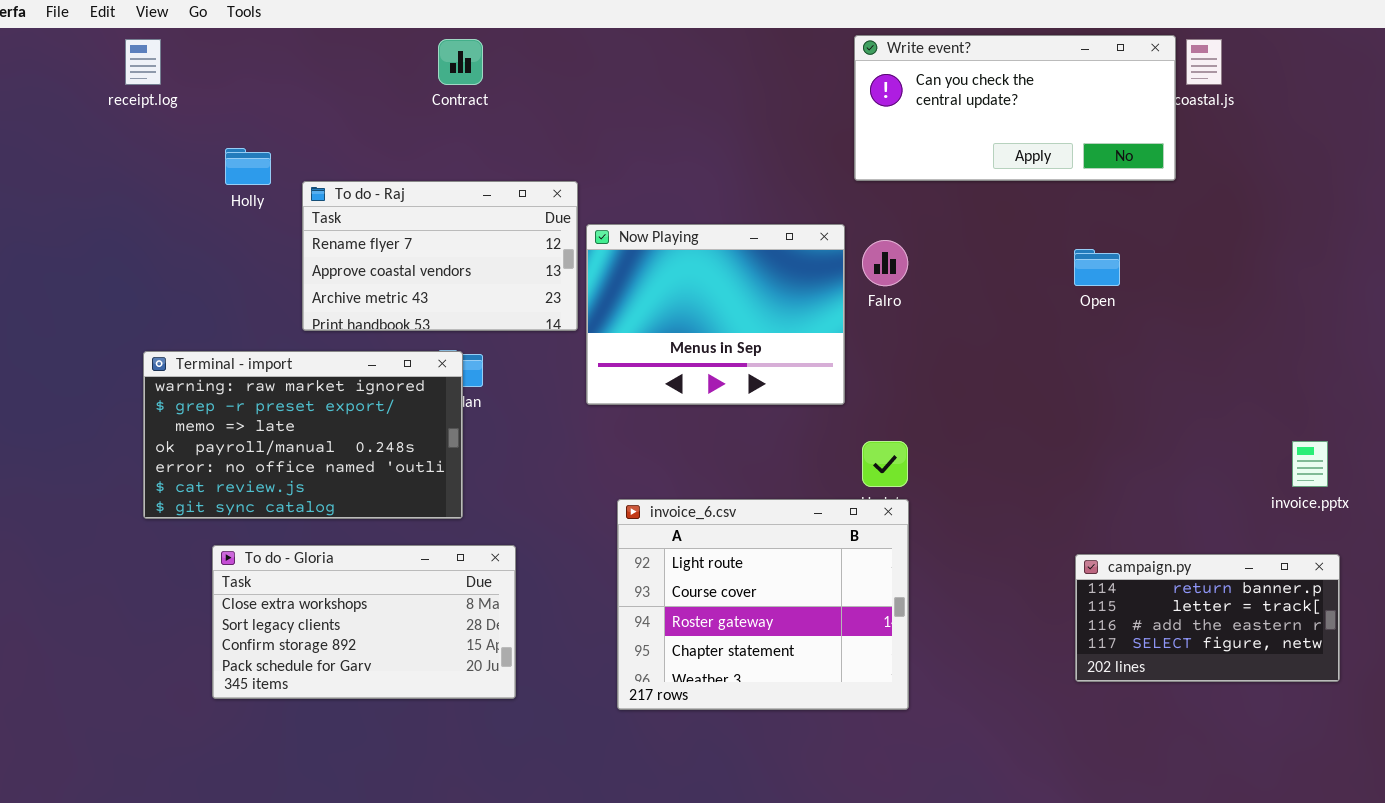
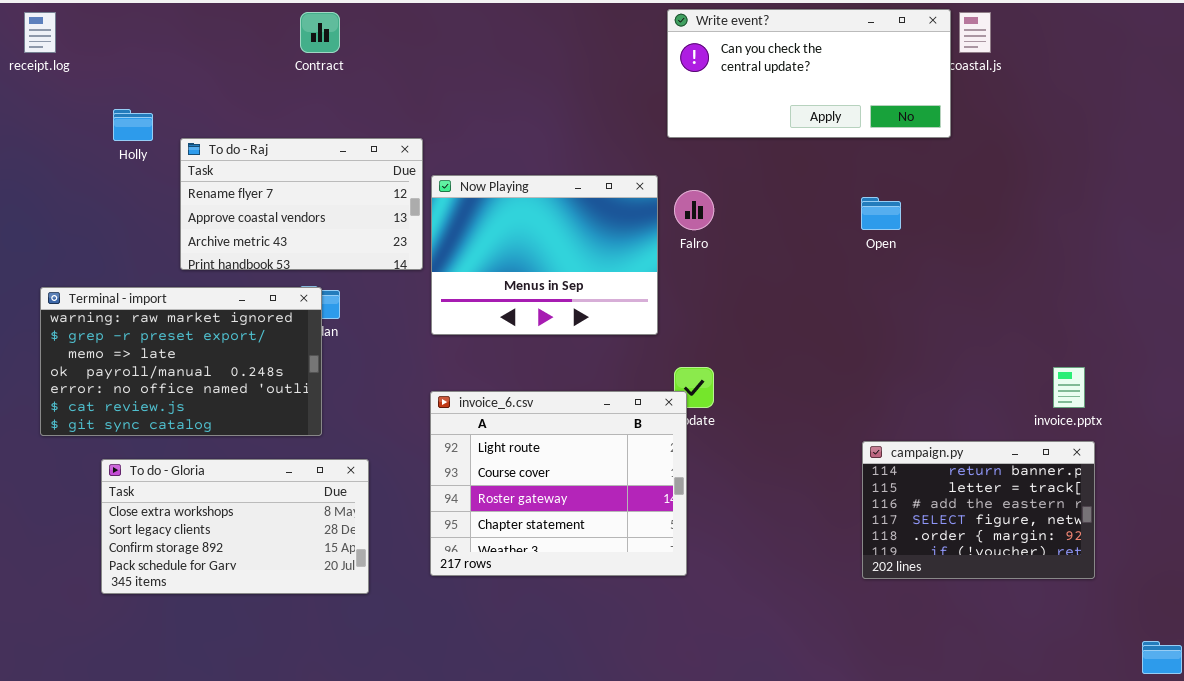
invoice_6.csv: [617,499,909,710] -> [430,391,687,576], moved
campaign.py: [1075,554,1340,682] -> [862,441,1095,579], resized

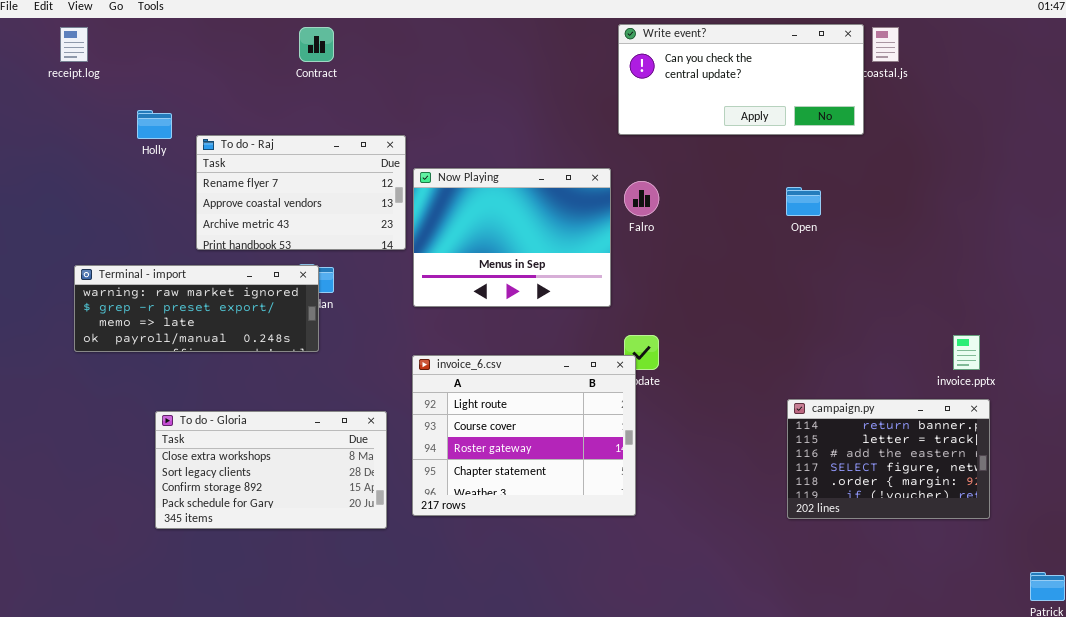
Terminal - import: [40,287,322,436] -> [74,265,319,352], resized
To do - Gloria: [101,459,369,594] -> [155,411,387,529], moved

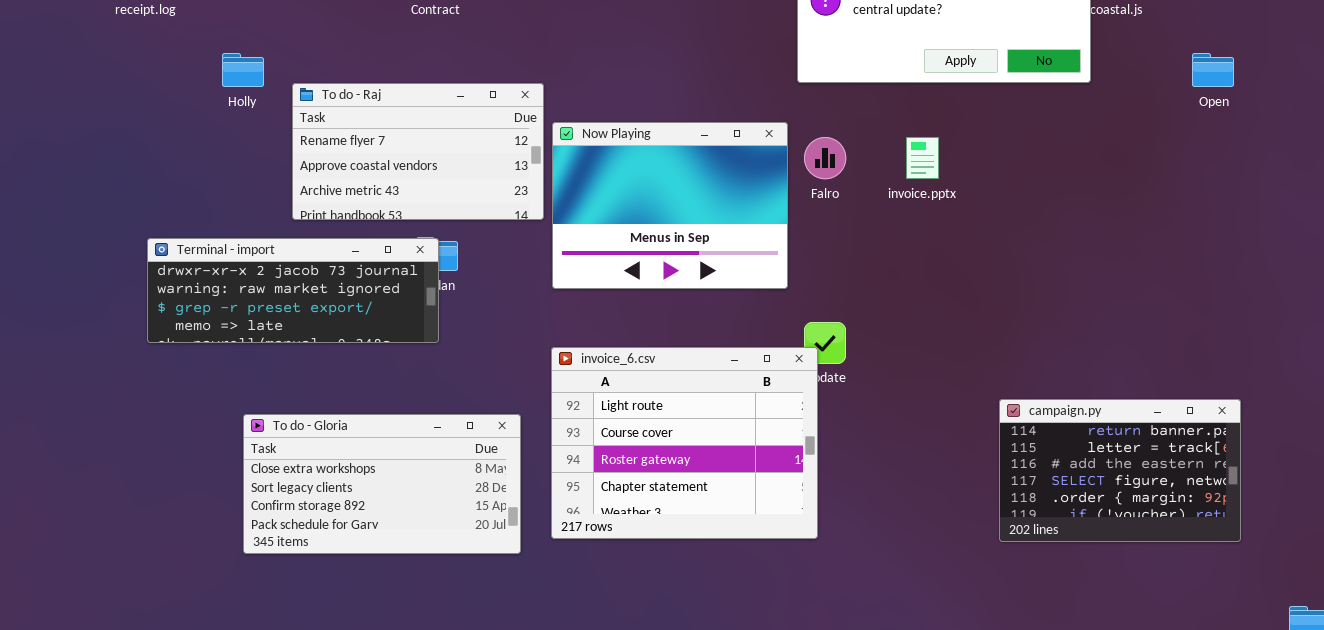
Open: [786,187,821,216] -> [1192,53,1234,87], moved
Terminal - import: [74,265,319,352] -> [147,238,439,343], scrolled up 1 row
invoice.pptx: [953,335,980,370] -> [906,137,939,179], moved

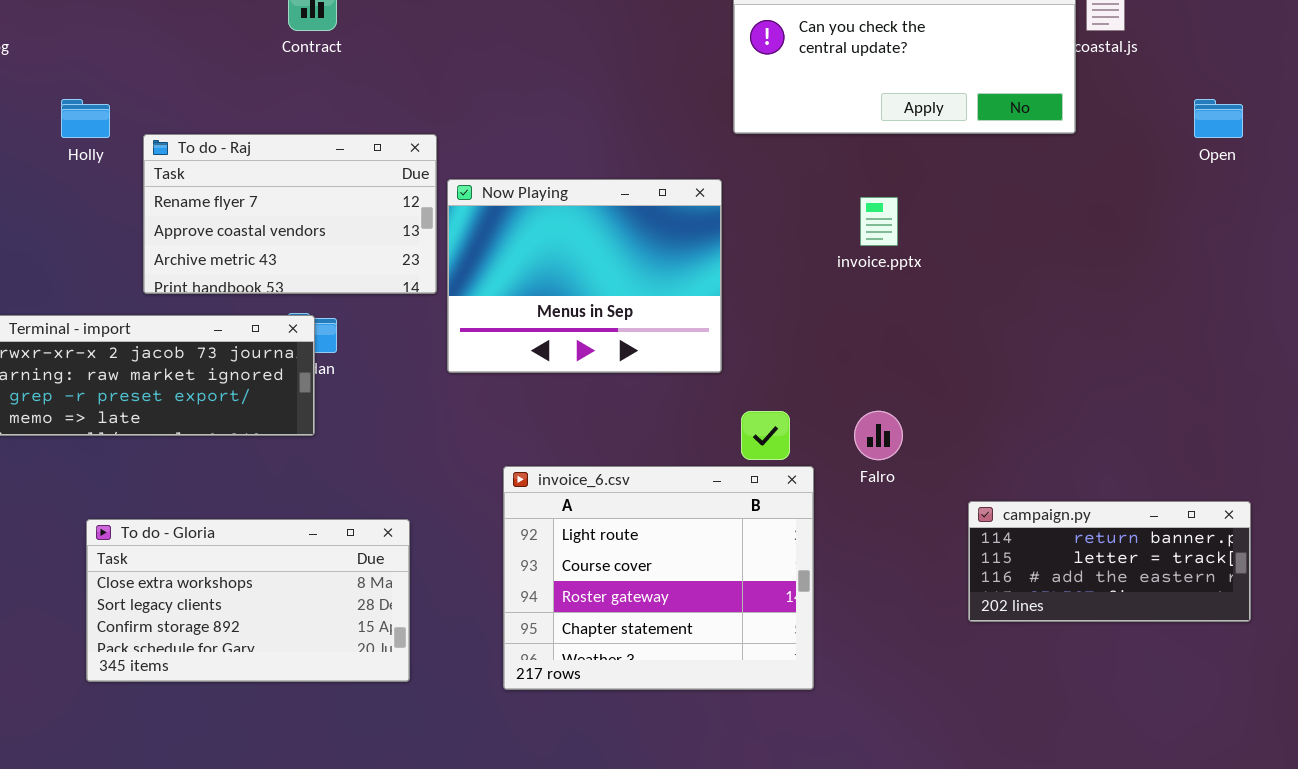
Falro: [804,137,846,179] -> [854,411,903,460], moved
invoice_6.csv: [551,347,818,539] -> [503,466,814,690], moved
campaign.py: [999,399,1241,542] -> [968,501,1251,622], resized

